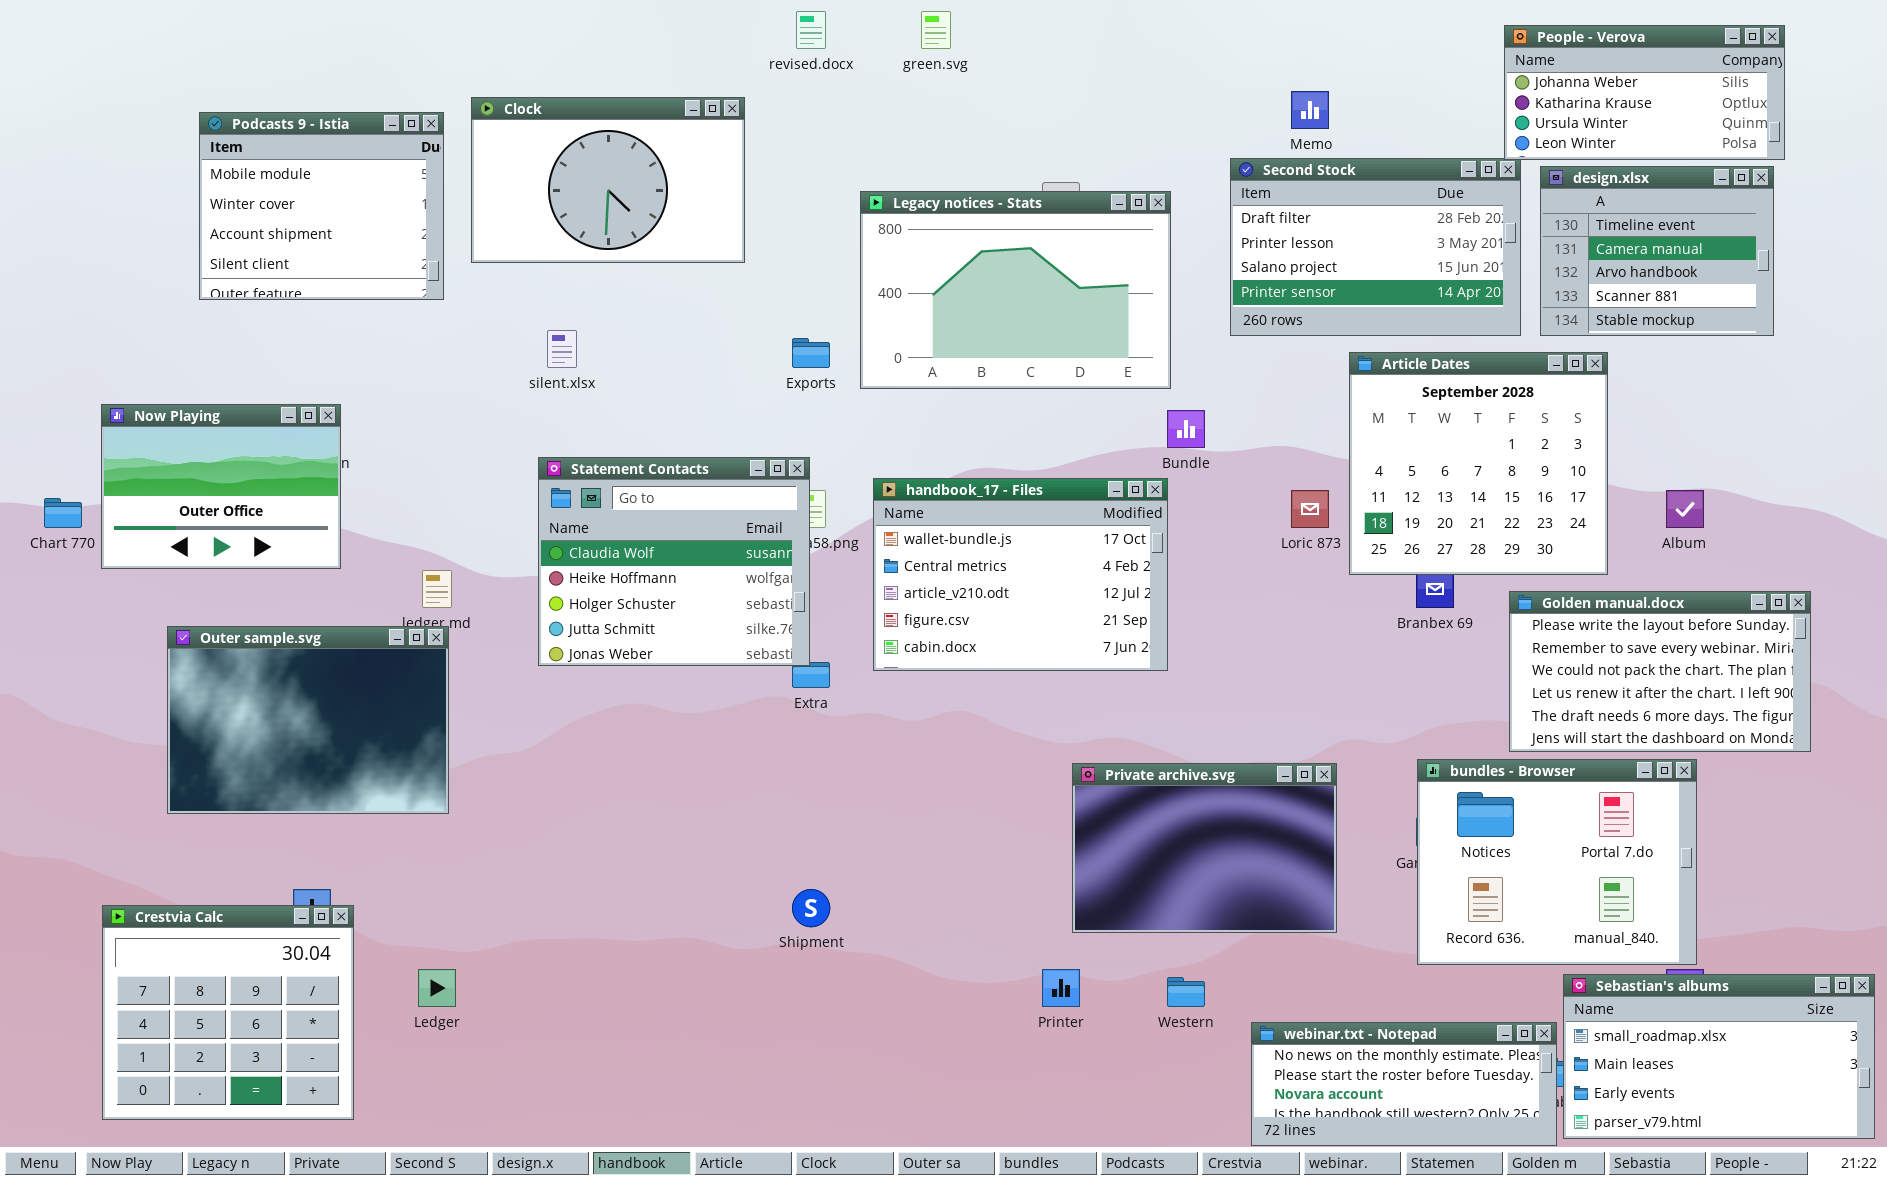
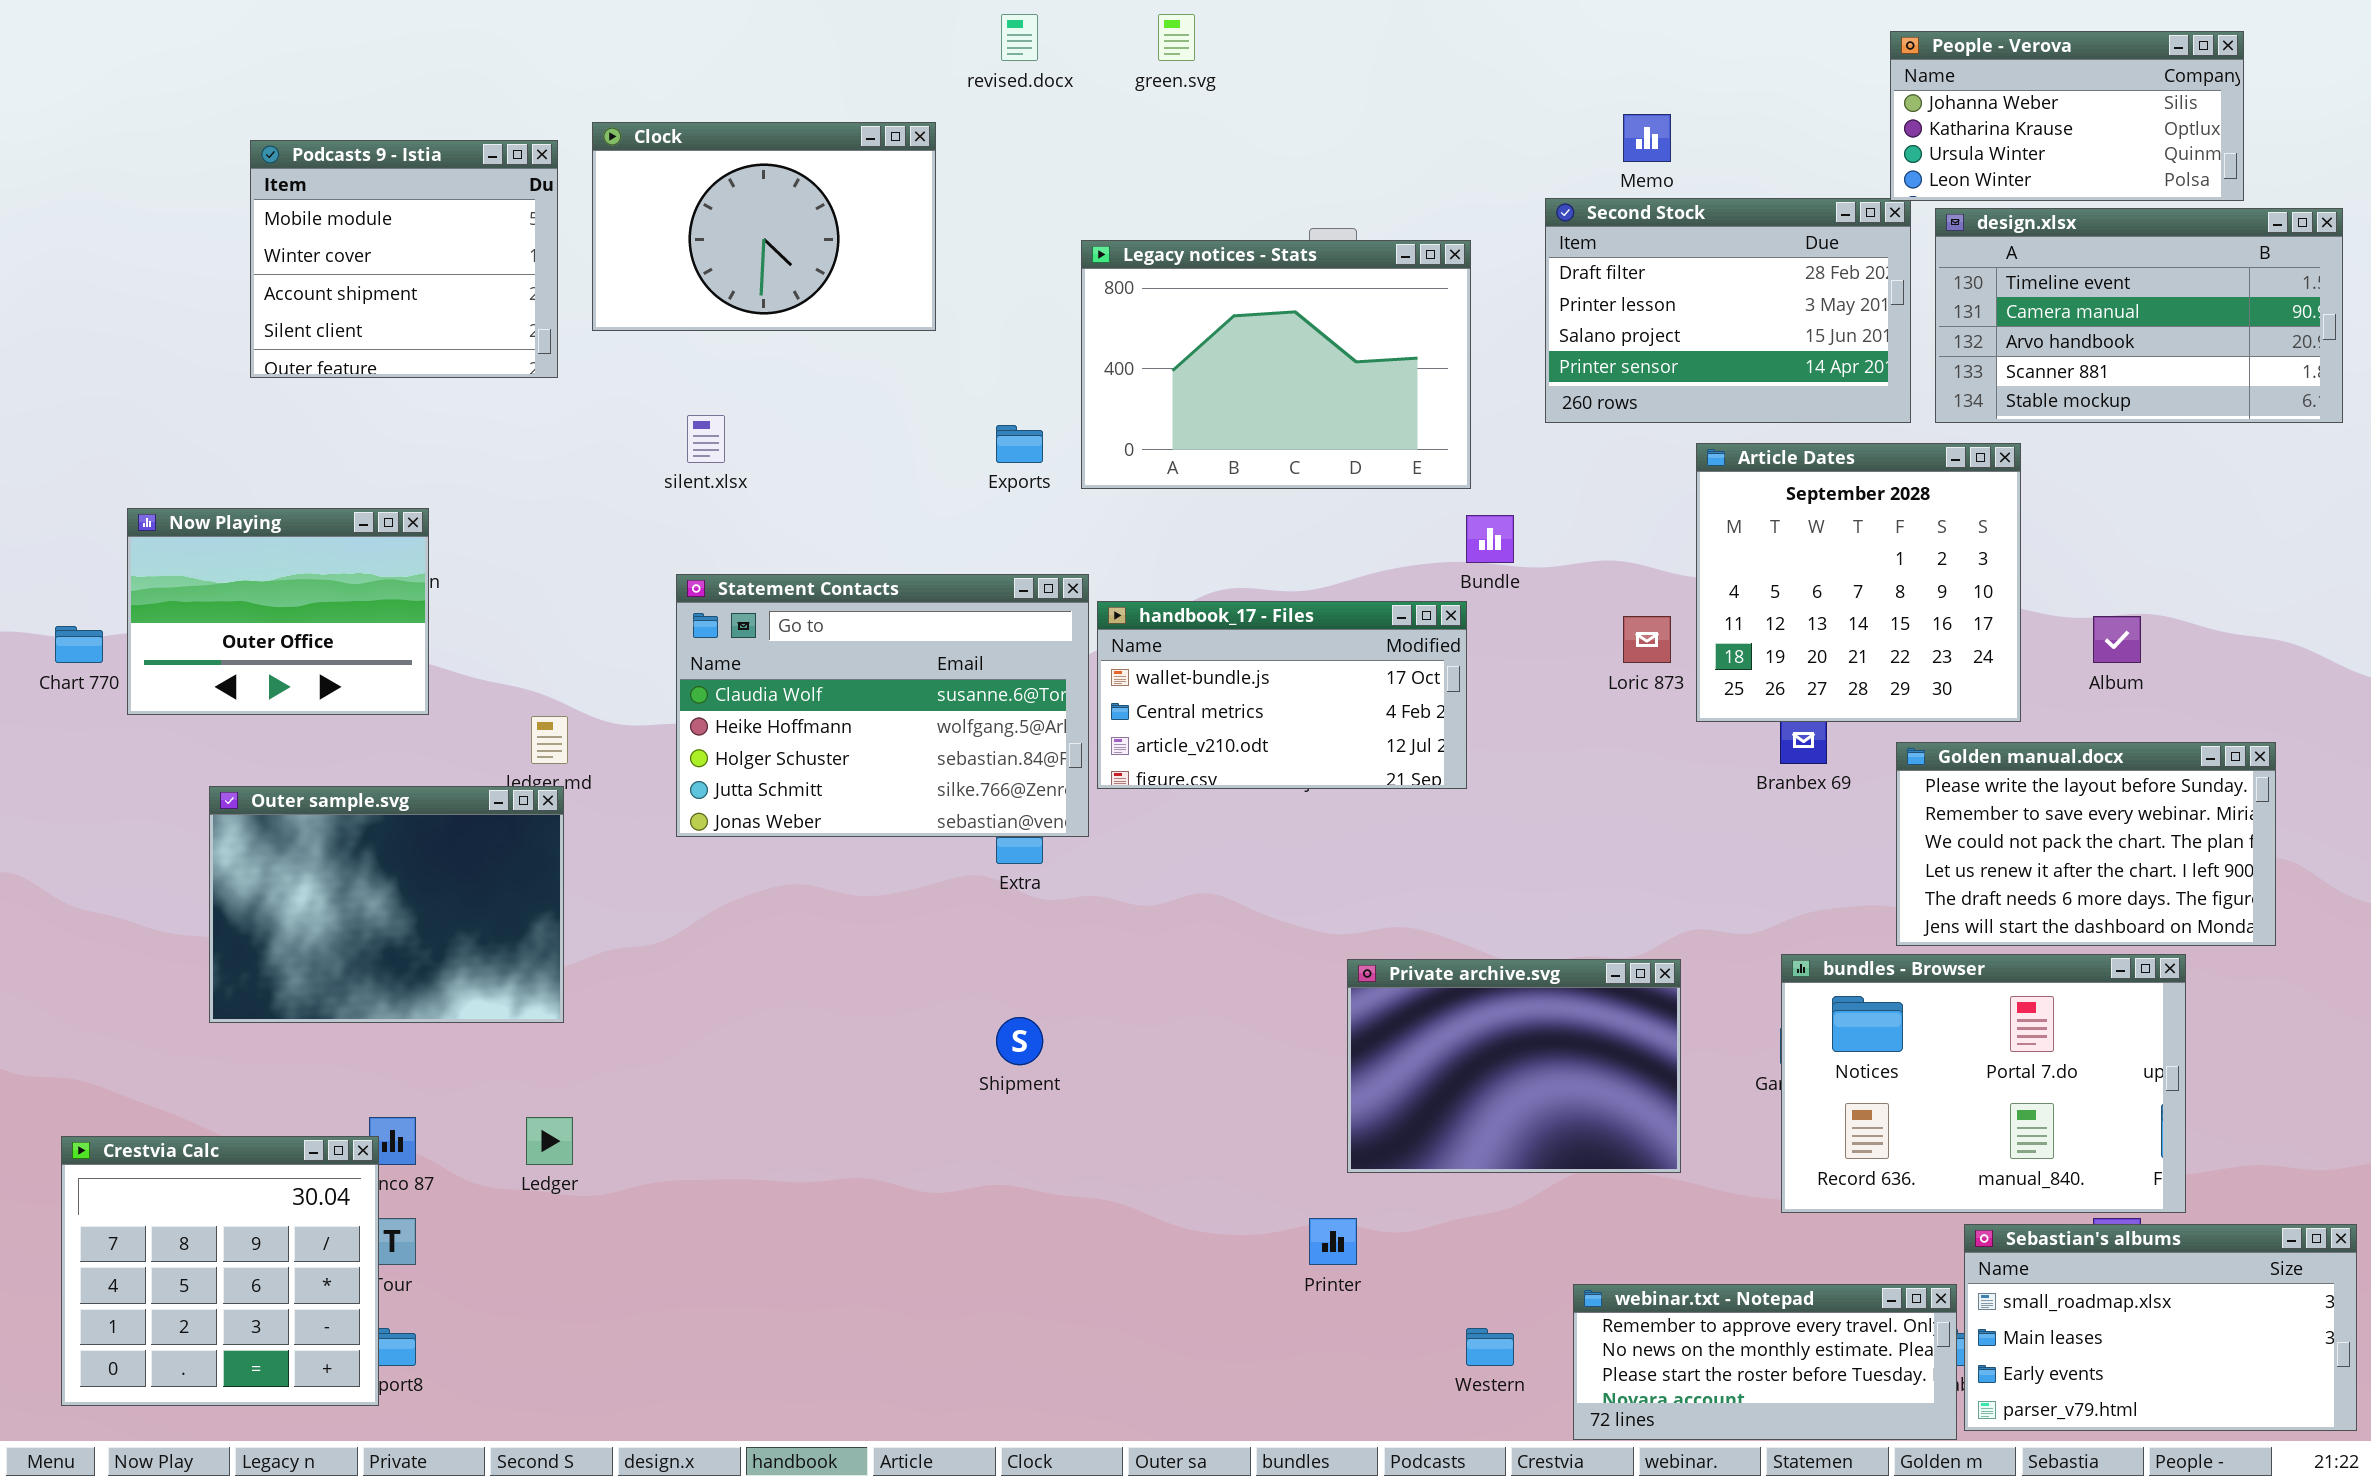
design.xlsx: [1540,166,1774,336] -> [1935,208,2343,423], resized
Statement Contacts: [538,457,810,666] -> [676,574,1089,837], resized
handbook_17 - Files: [873,478,1168,671] -> [1097,601,1467,789], resized
bundles - Browser: [1417,759,1697,965] -> [1781,954,2186,1213], resized
Shipment: [792,889,830,927] -> [996,1017,1043,1065], moved
Crestvia Calc: [102,905,354,1120] -> [61,1136,379,1406], moved
Ledger: [418,969,456,1007] -> [526,1117,573,1165], moved
Western: [1167,977,1205,1007] -> [1466,1328,1514,1366], moved
webinar.txt - Notepad: [1251,1022,1557,1146] -> [1573,1284,1957,1440], scrolled up 1 row

